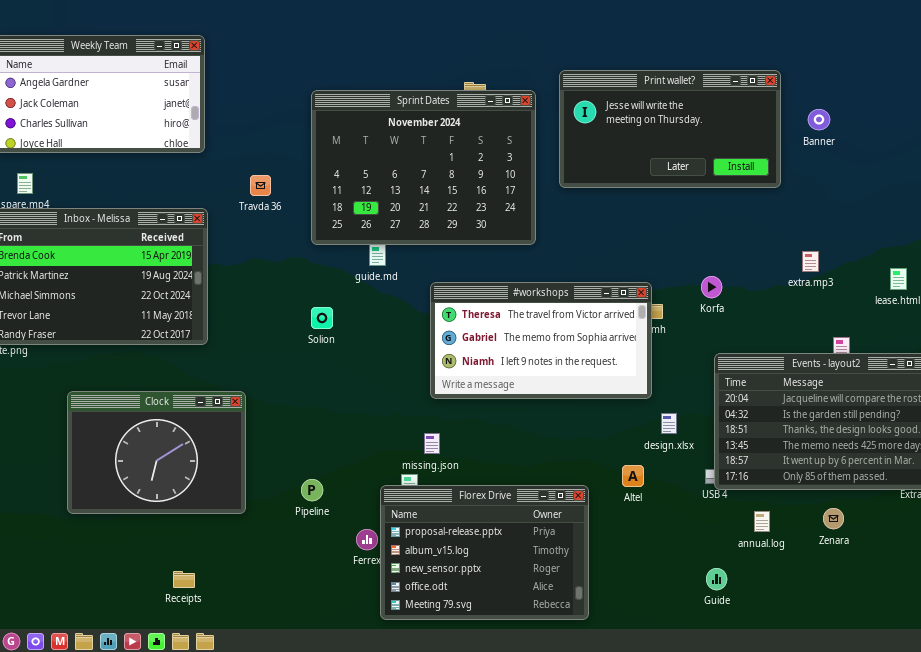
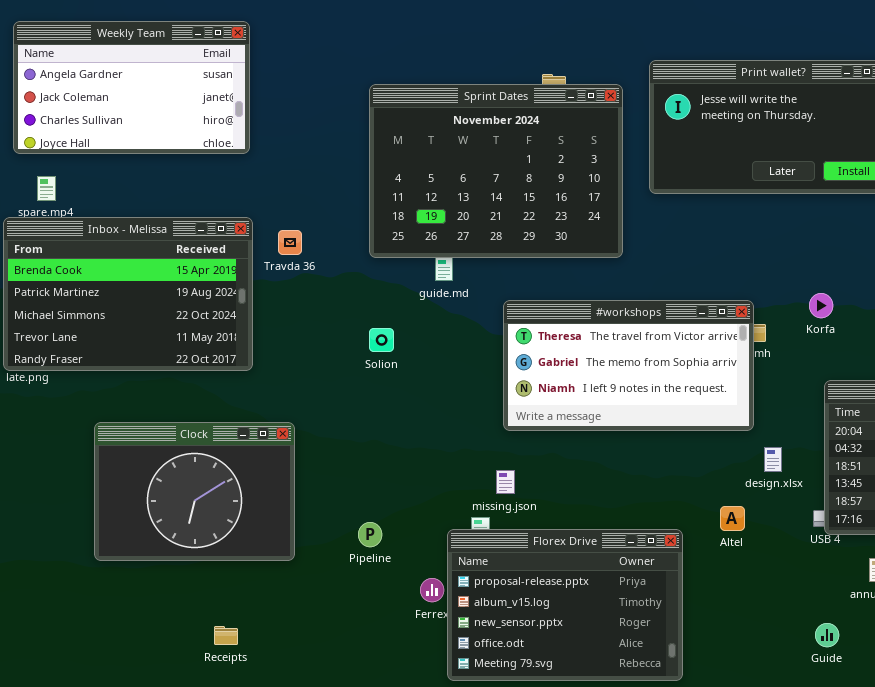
Travda 36: [250,175,271,196] -> [278,230,302,255], moved

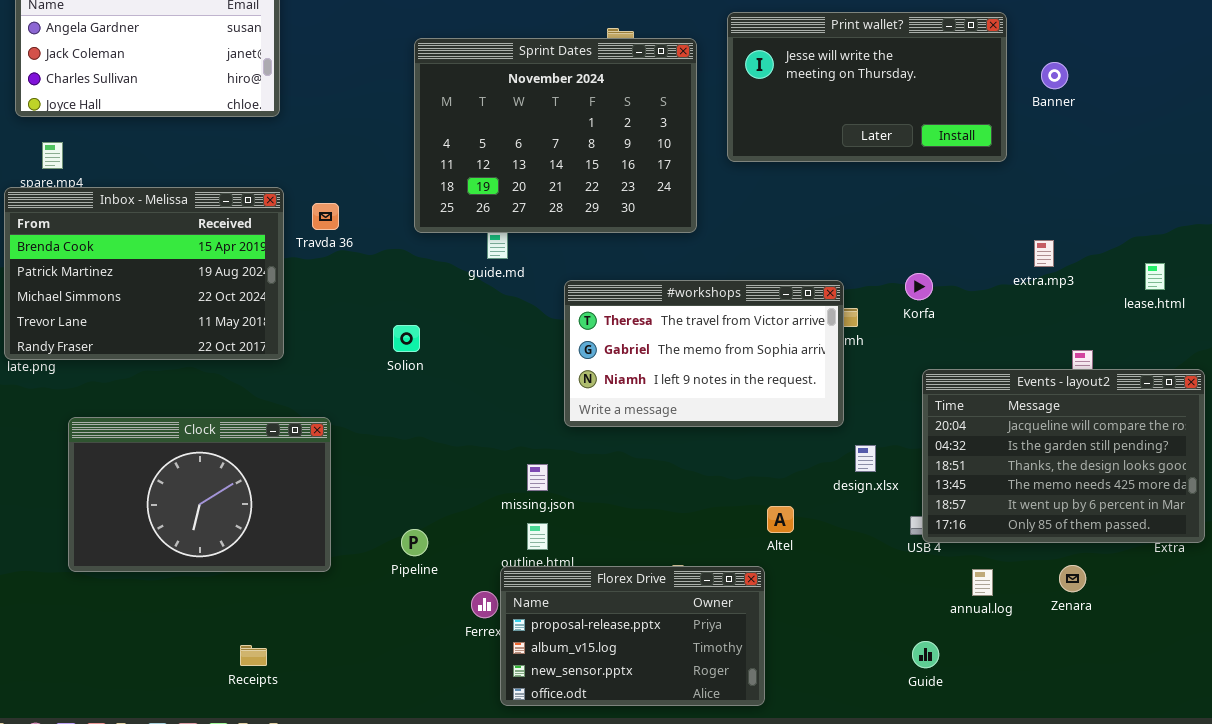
Solion: [369,328,394,352] -> [393,325,420,352], moved
Clock: [94,422,295,561] -> [68,417,331,572], resized
missing.json: [496,470,515,494] -> [527,464,548,491], moved
Altel: [720,506,745,531] -> [767,506,794,533], moved
Florex Drive: [447,529,683,681] -> [500,566,765,706], resized

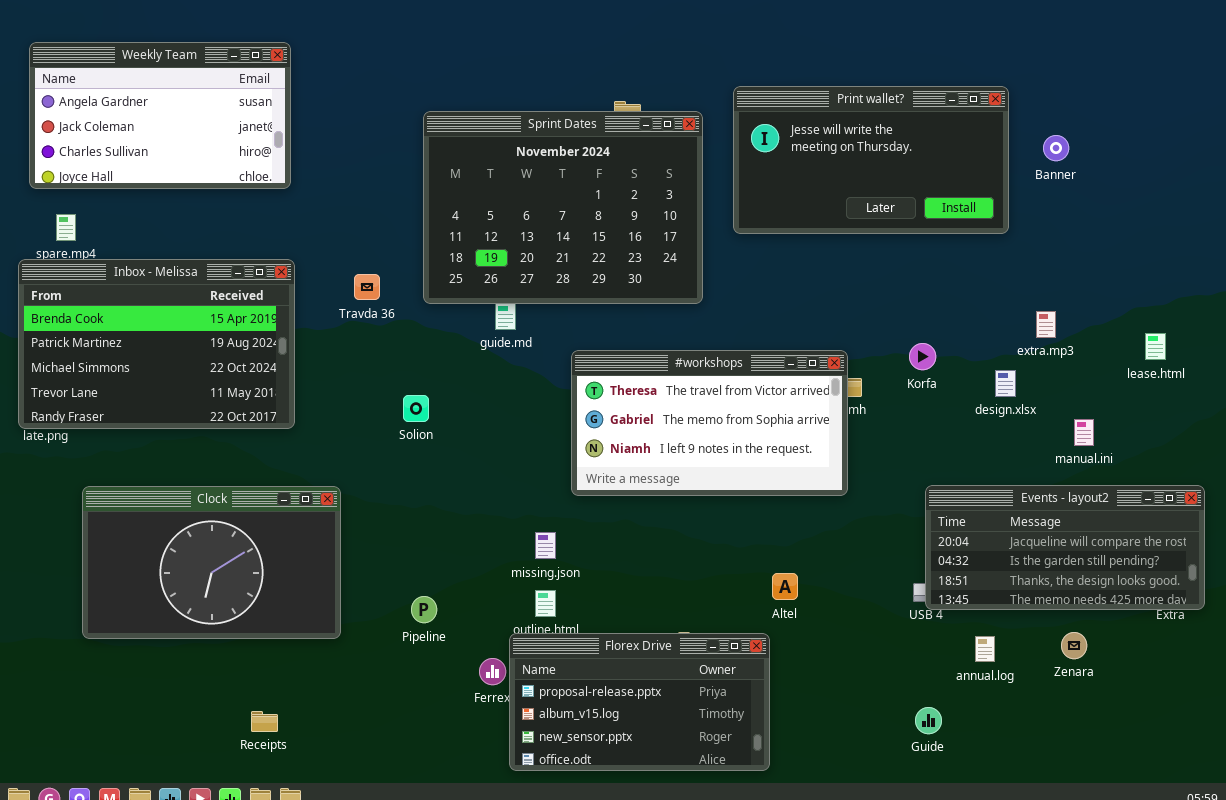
Travda 36: [312,203,339,230] -> [354,274,380,300], moved
Events - layout2: [922,369,1205,543] -> [925,485,1205,610], resized
design.xlsx: [855,445,876,472] -> [995,370,1016,397], moved

